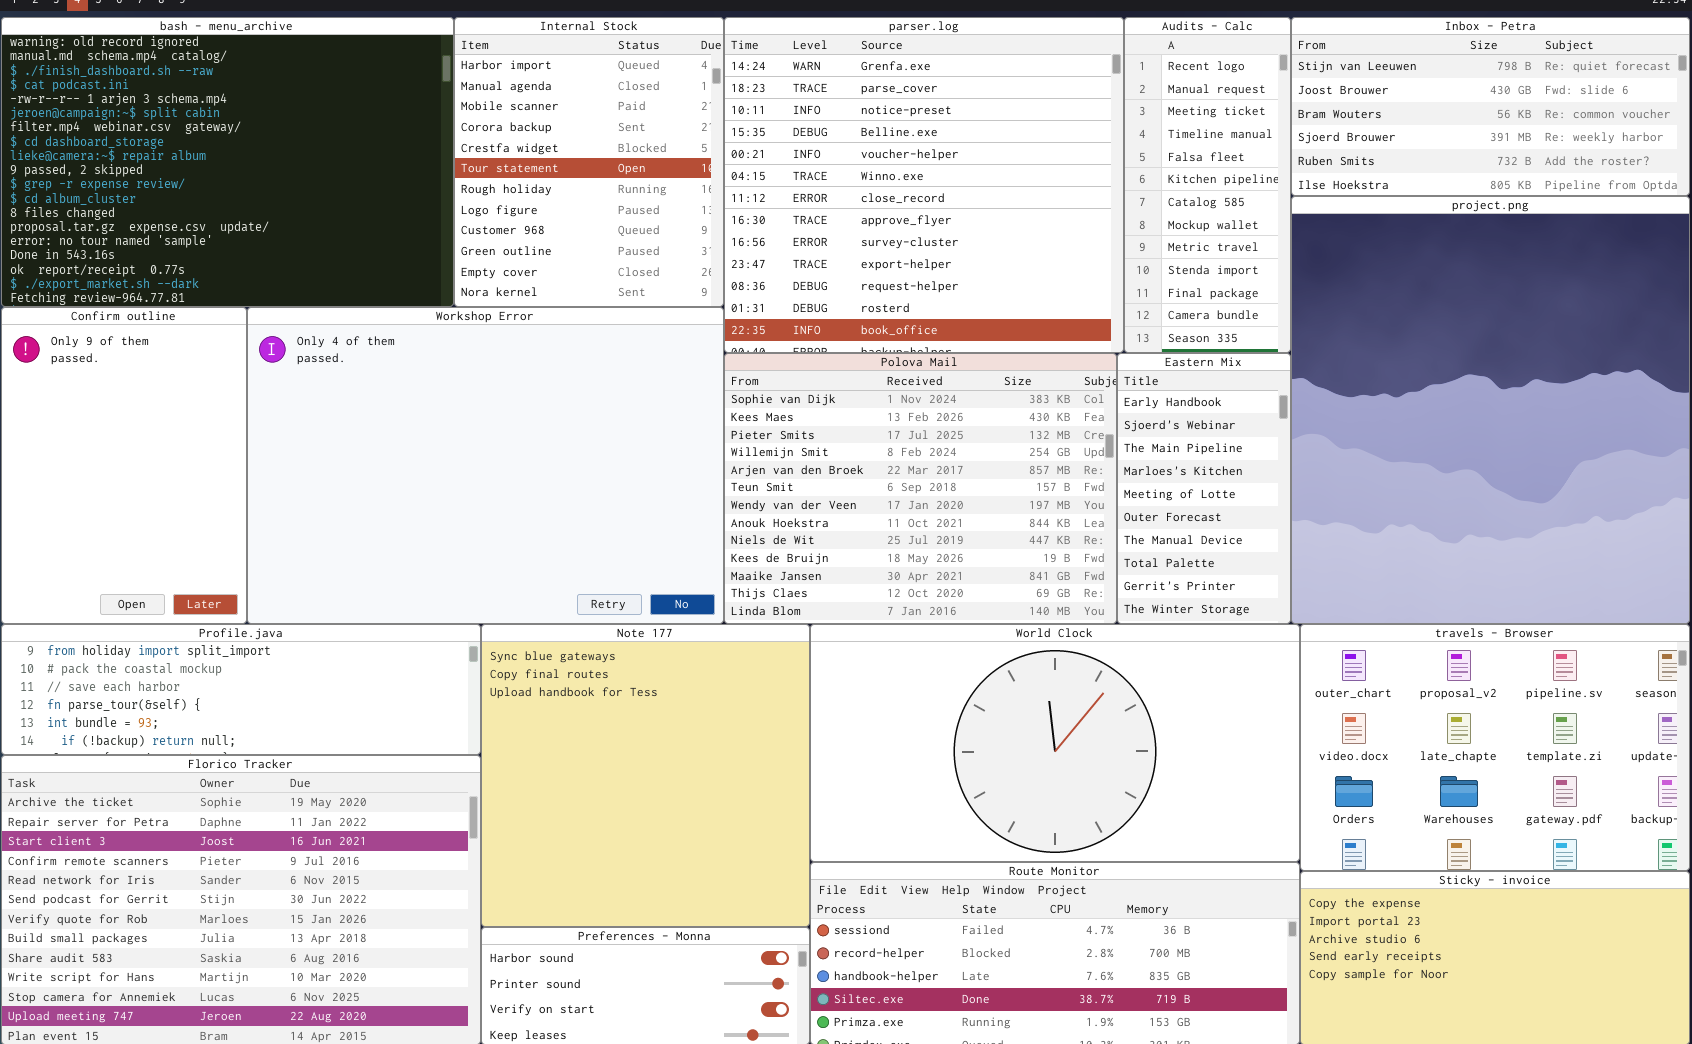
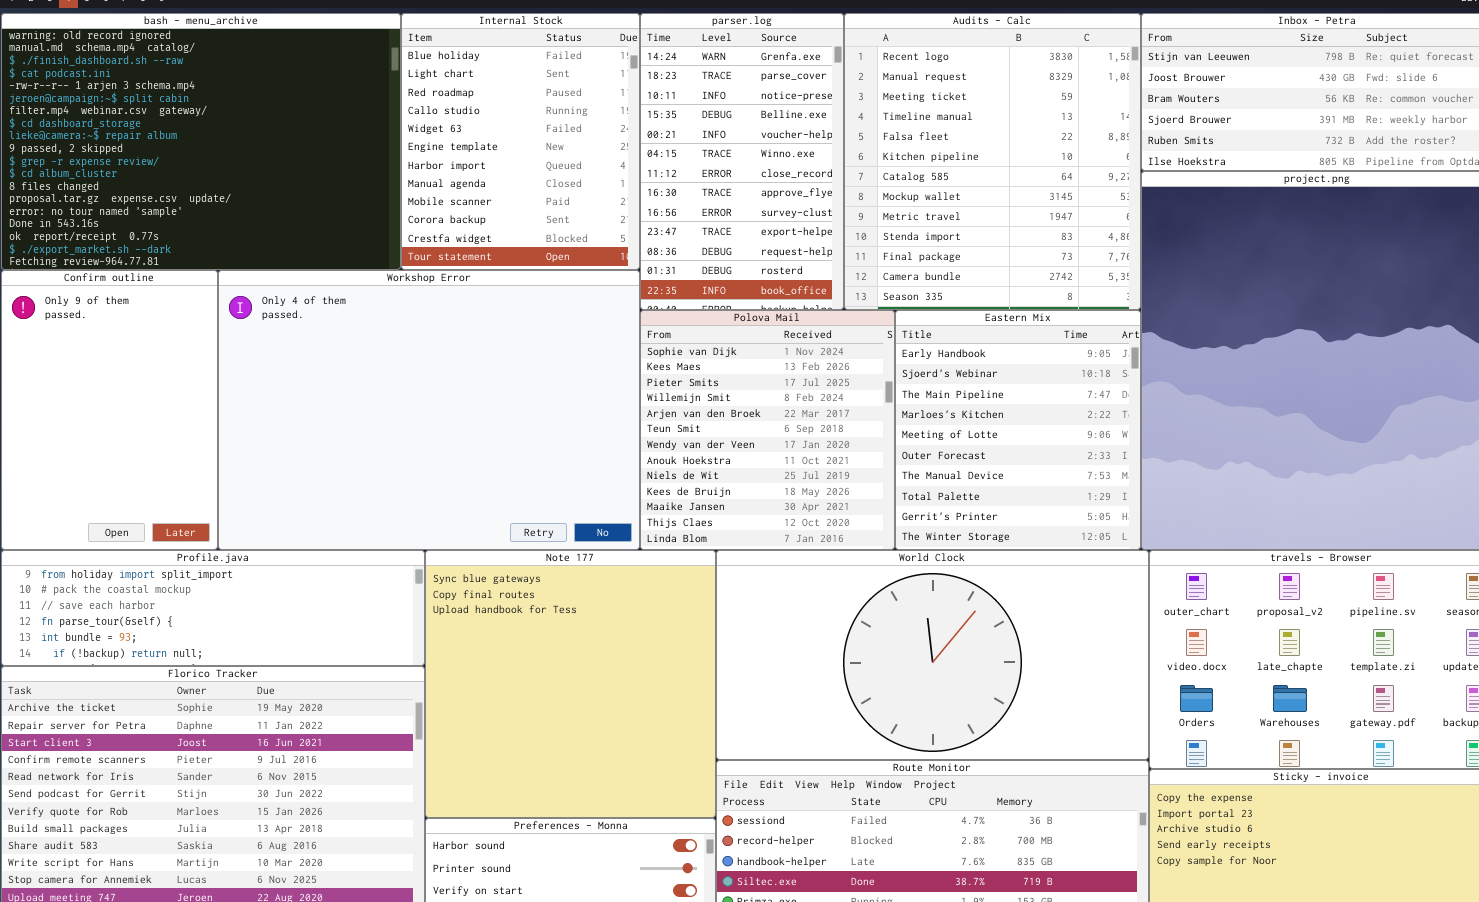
Internal Stock: [454,17,724,307] -> [401,13,640,270], scrolled up 6 rows
parser.log: [724,17,1124,353] -> [640,13,844,310], resized
Audits - Calc: [1124,17,1291,353] -> [844,13,1141,310], resized
Polova Mail: [724,353,1117,624] -> [640,310,895,550], resized
Eastern Mix: [1117,353,1291,624] -> [895,310,1141,550], resized

